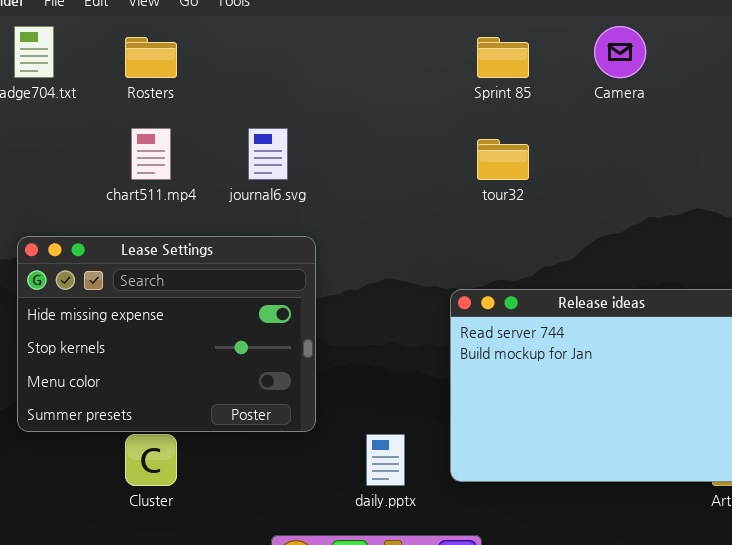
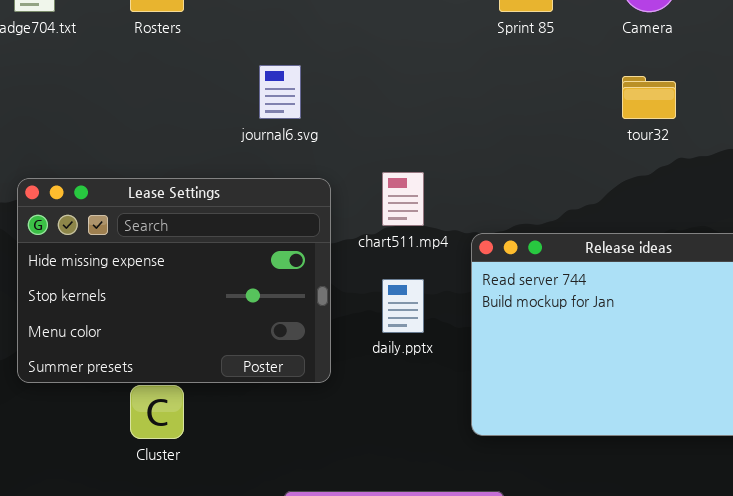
chart511.mp4: [131,128,171,180] -> [382,172,424,226], moved
tour32: [477,139,529,180] -> [622,76,676,119], moved
daily.pptx: [366,434,405,486] -> [382,279,424,333], moved

